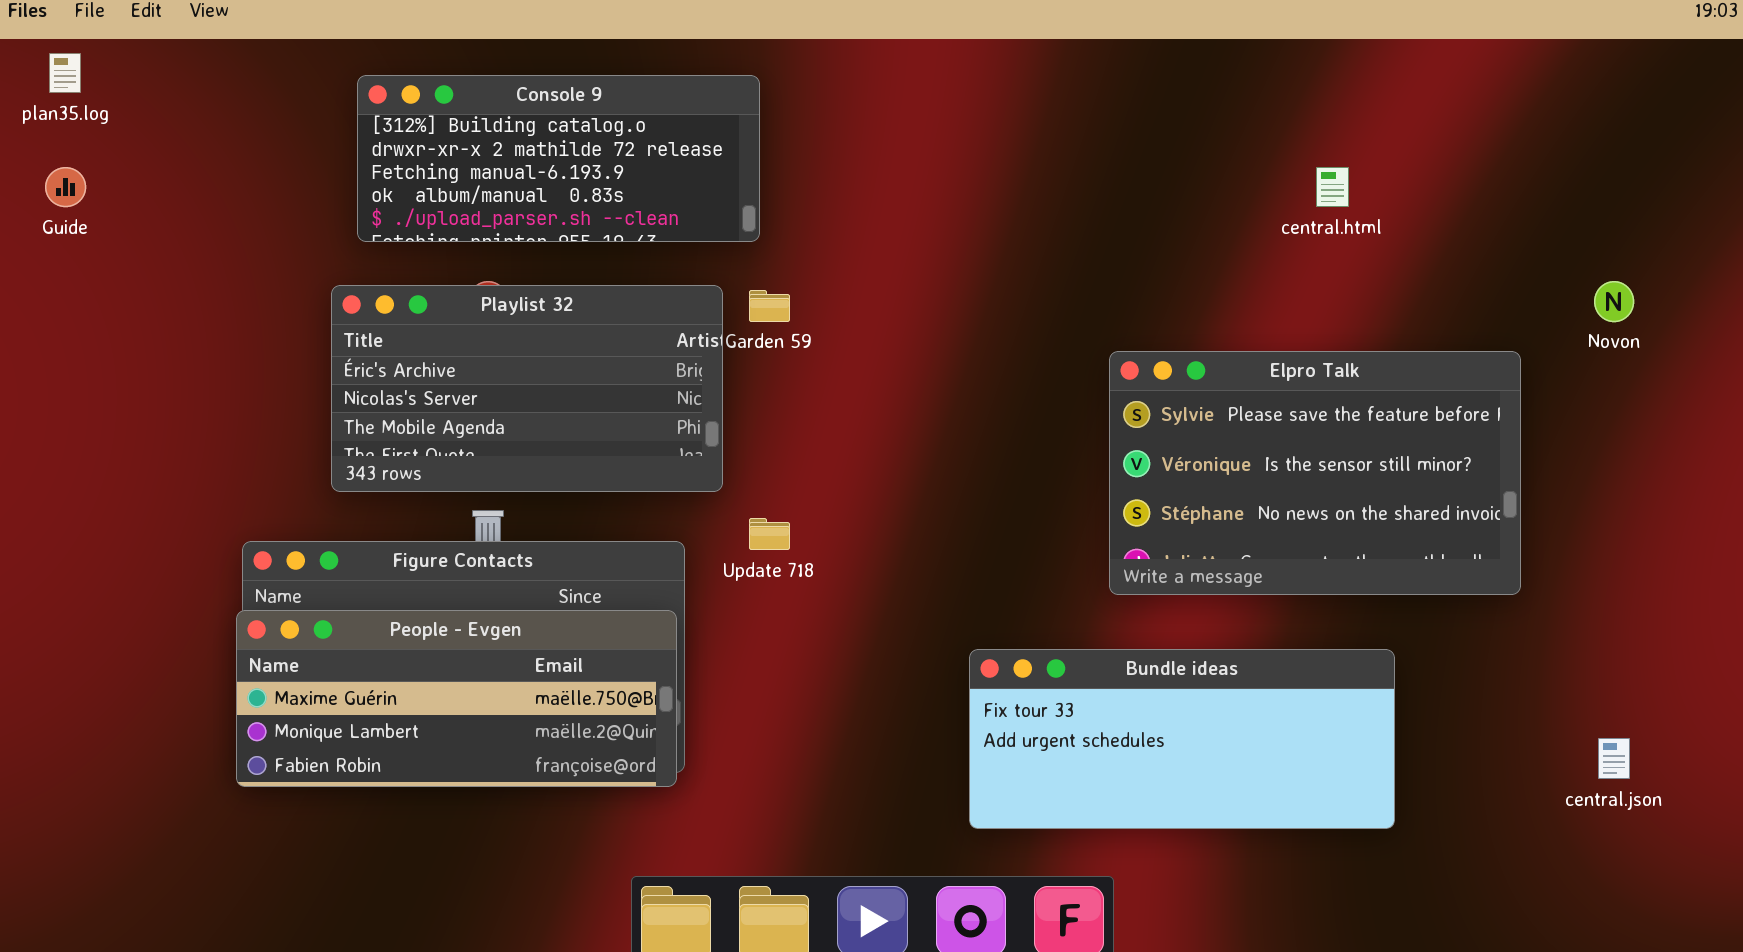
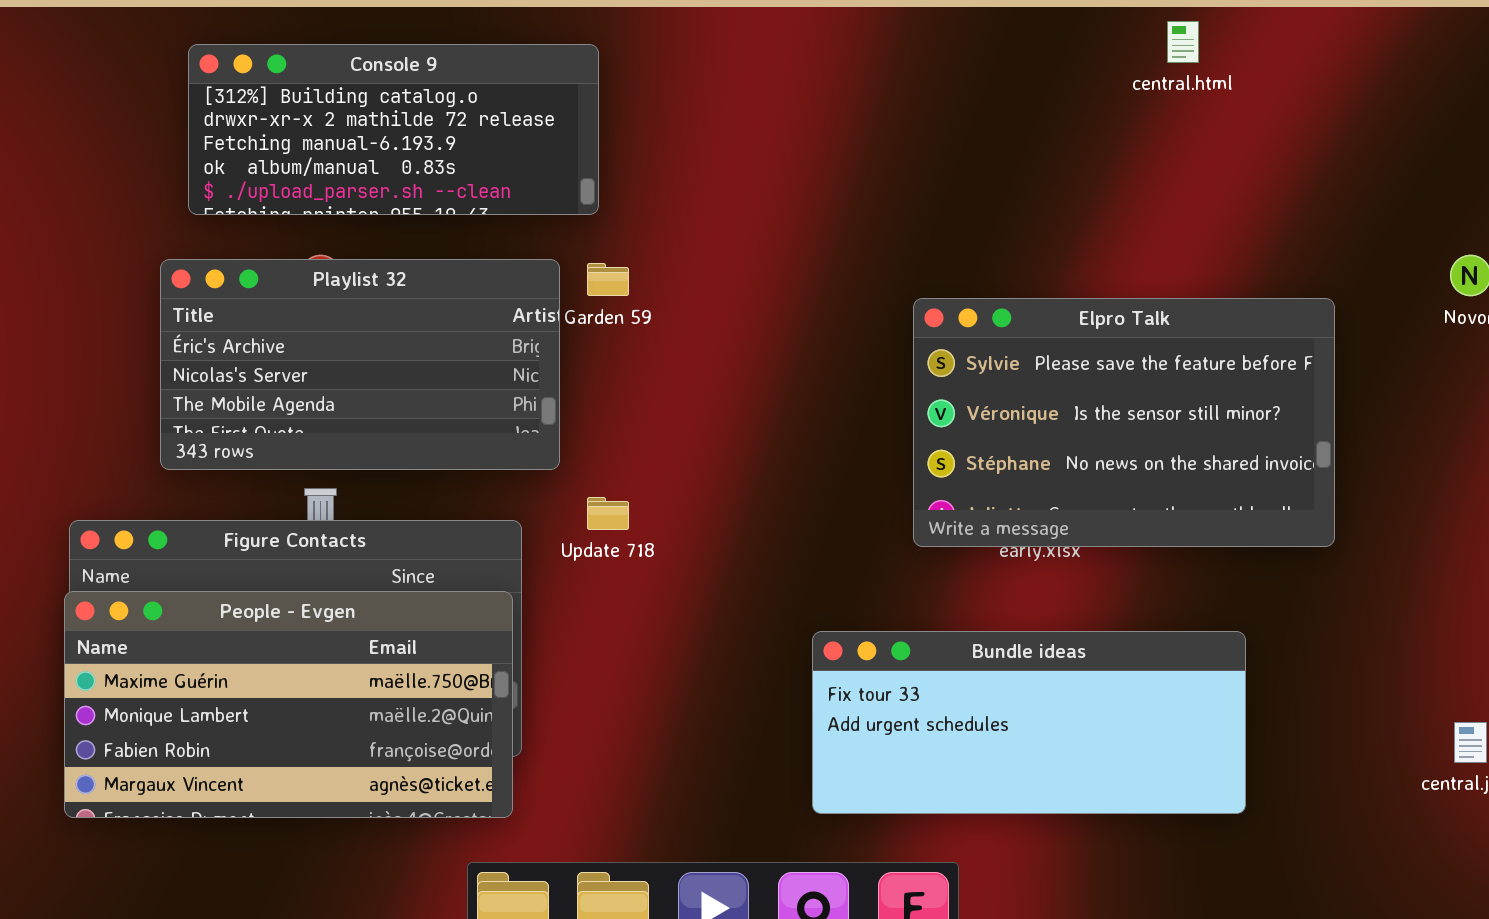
central.html: [1316,167,1349,207] -> [1167,21,1199,63], moved
Elpro Talk: [1109,351,1521,595] -> [913,298,1335,547], moved
People - Evgen: [236,610,677,787] -> [64,591,513,818], resized

